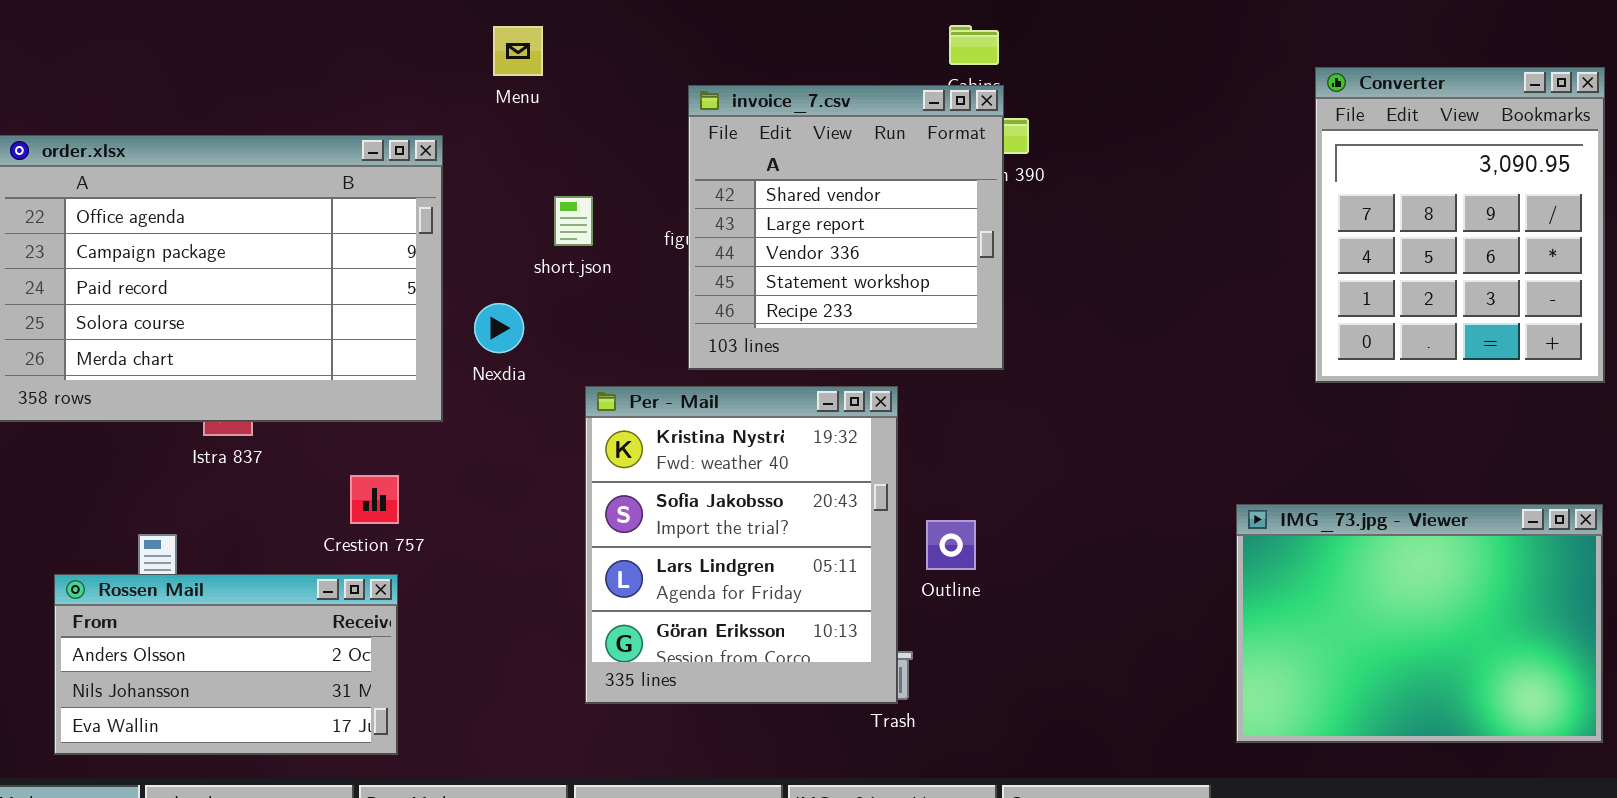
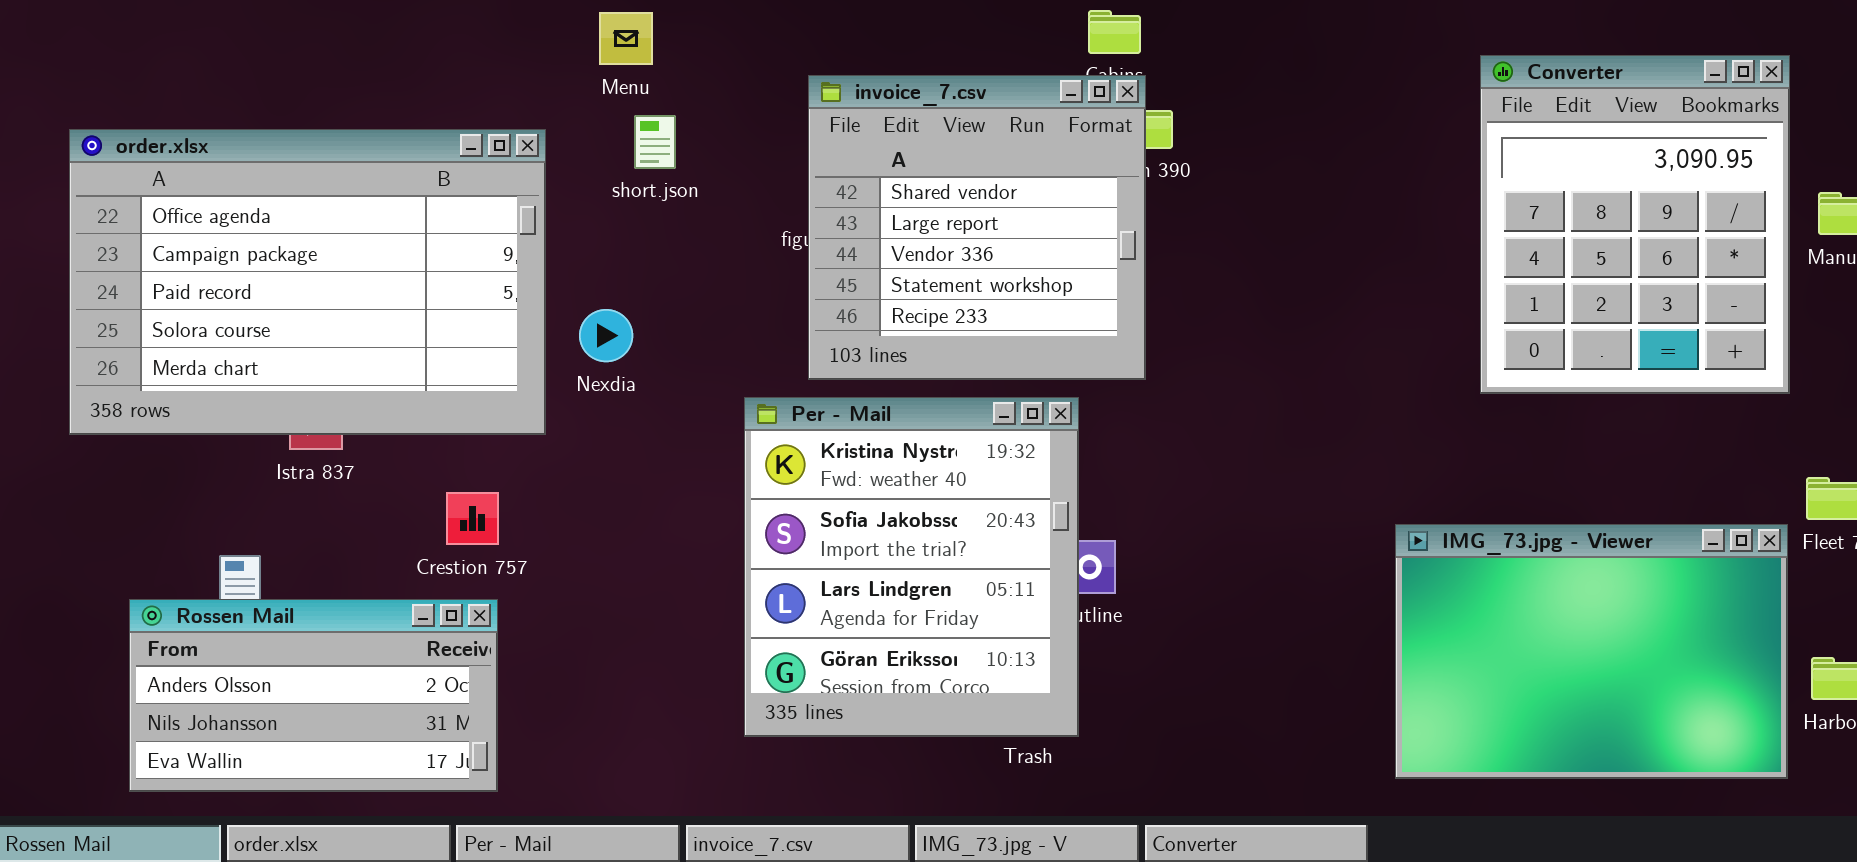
short.json: [554,196,593,246] -> [634,115,676,169], moved
Per - Mail: [585,386,898,704] -> [744,397,1079,737], moved

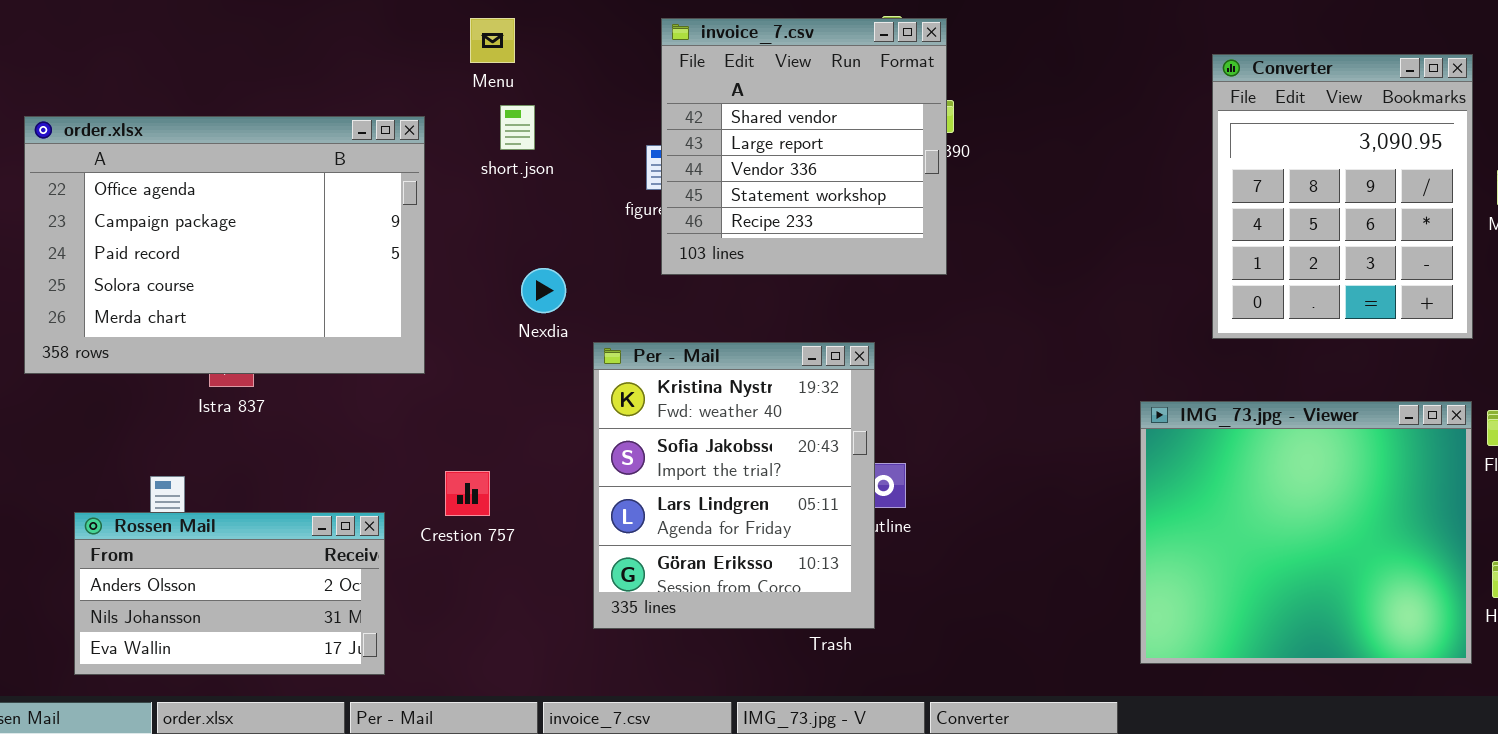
invoice_7.csv: [808,75,1146,380] -> [661,18,947,275], moved
Nexdia: [579,309,633,362] -> [521,268,566,313], moved
Crestion 757: [446,492,499,545] -> [445,471,490,516], moved
IMG_73.jpg - Viewer: [1395,524,1788,779] -> [1140,401,1472,664], resized

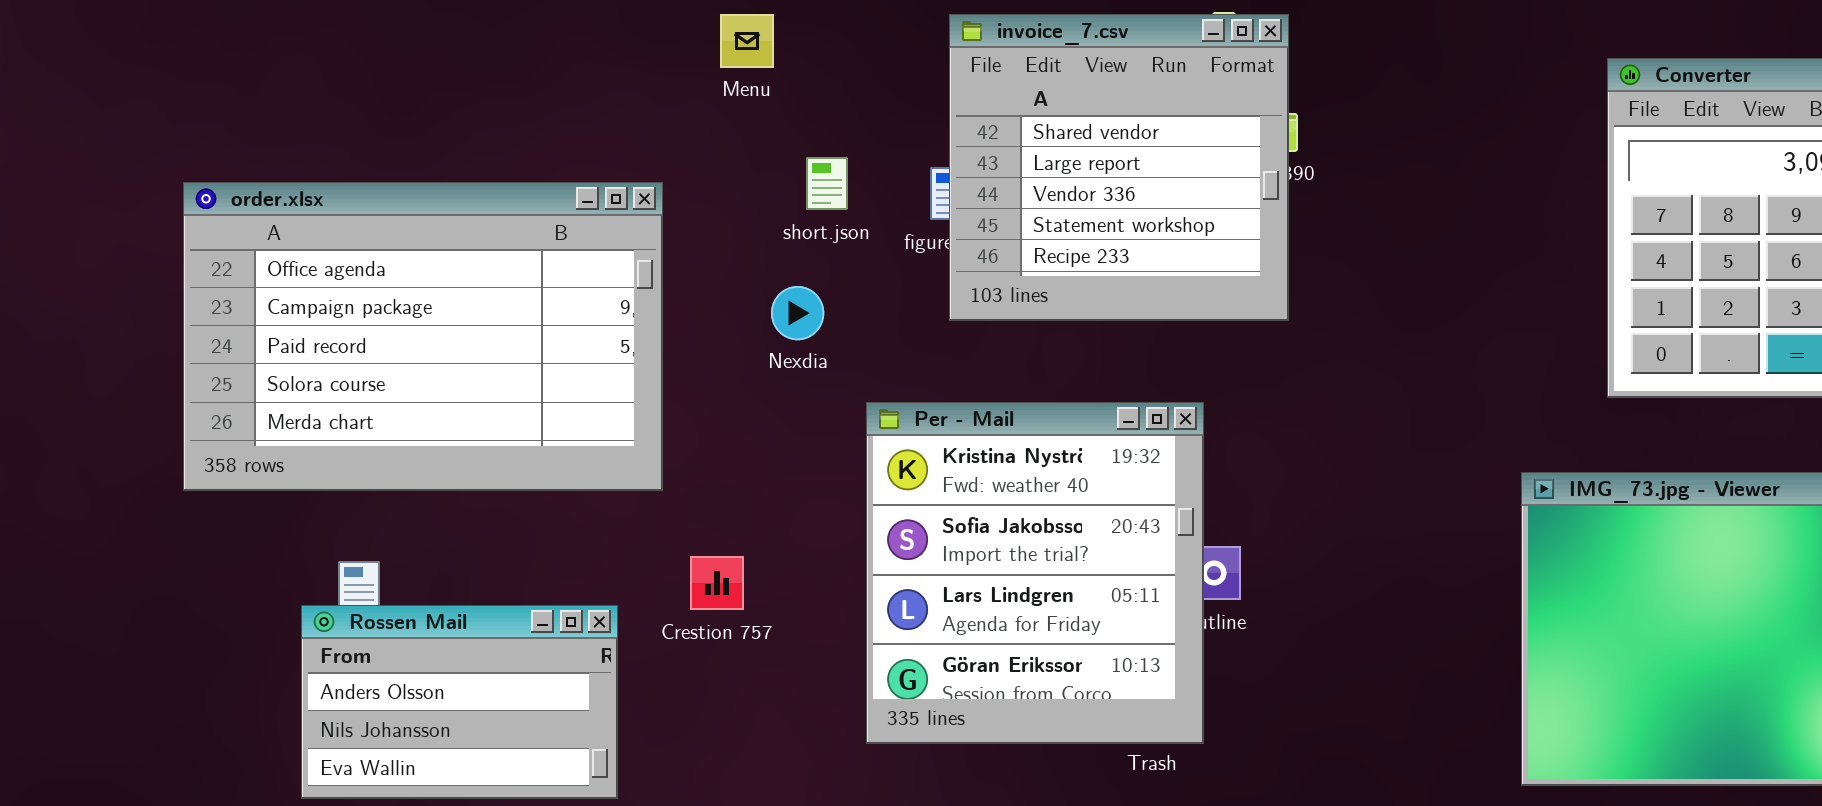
short.json: [500,105,535,150] -> [806,157,848,210], moved
order.xlsx: [24,116,425,374] -> [183,182,663,491], moved
Nexdia: [521,268,566,313] -> [771,286,824,340], moved
Rossen Mail: [74,512,385,675] -> [301,605,618,799], resized

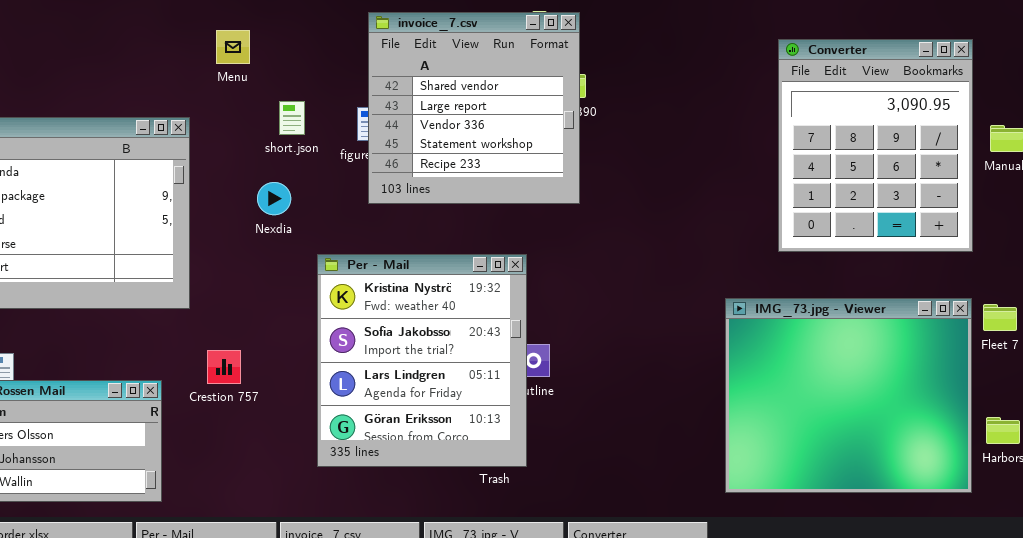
Menu: [720,14,774,68] -> [216,30,250,64], moved

